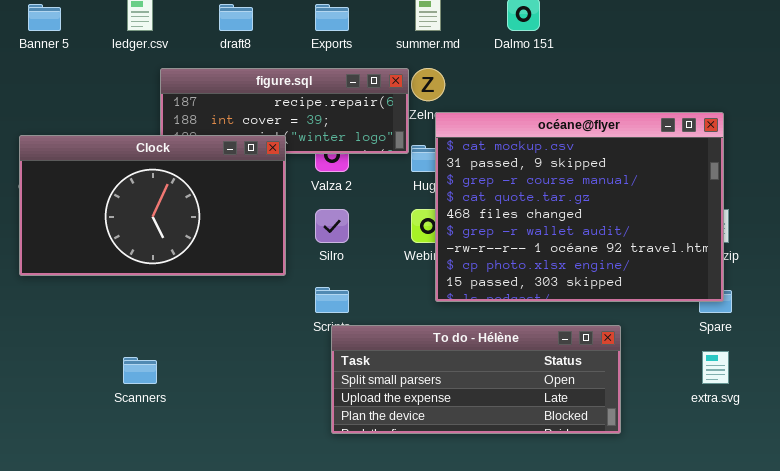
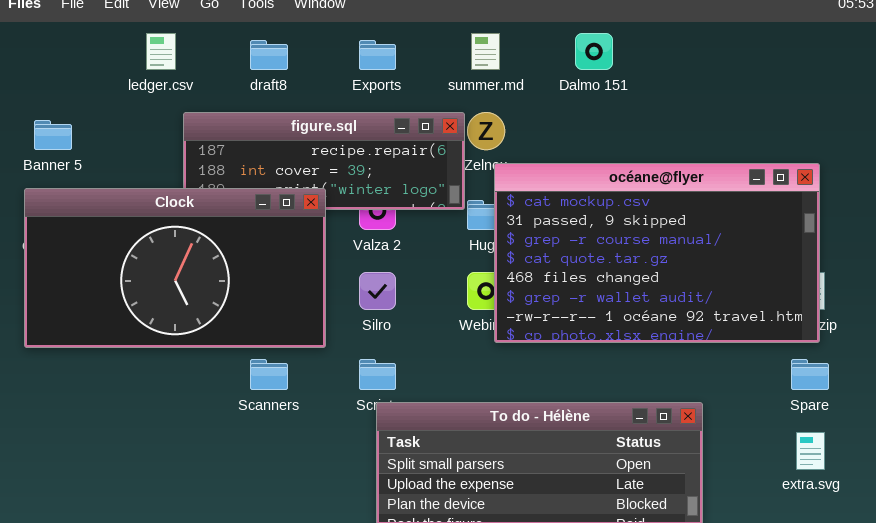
Banner 5: [28,4,61,31] -> [34,120,72,150], moved
océane@flyer: [435,112,724,302] -> [494,163,820,343], resized
Scanners: [123,357,157,384] -> [250,359,288,390], moved

